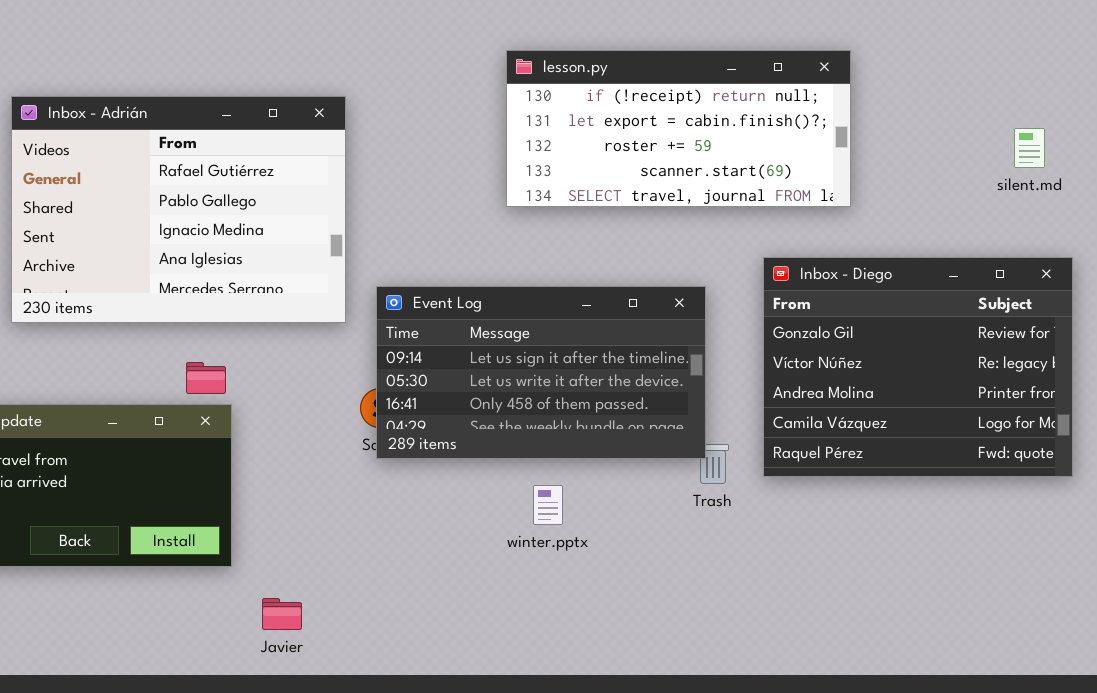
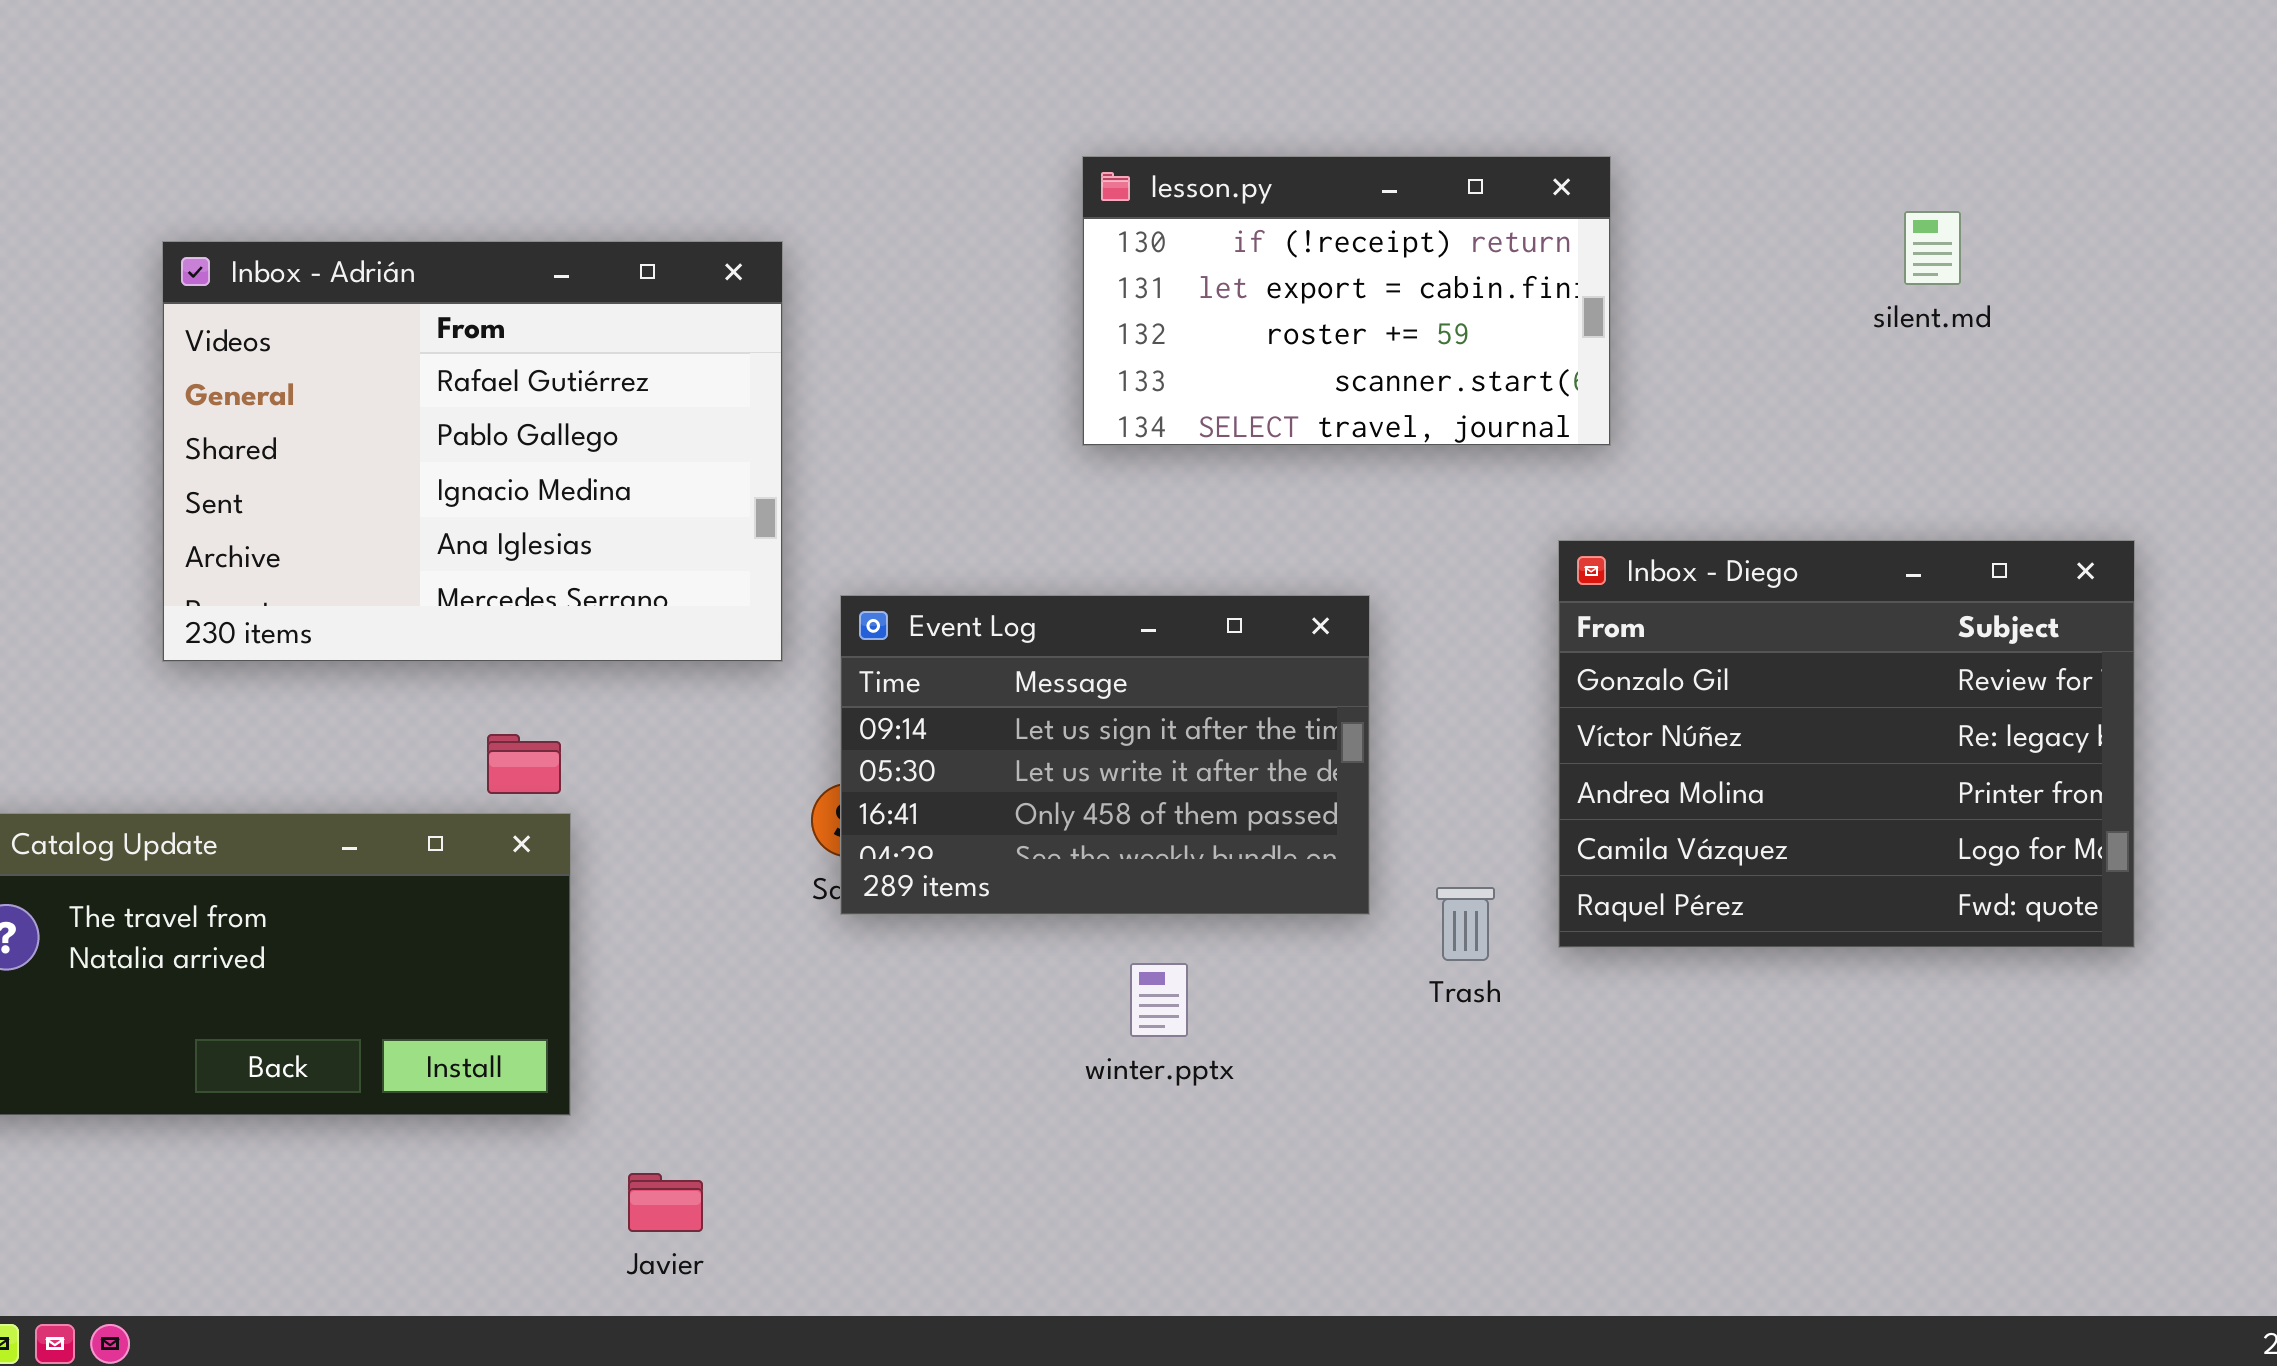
lesson.py: [506,50,851,207] -> [1082,156,1611,446], resized
silent.md: [1014,128,1045,168] -> [1904,211,1961,285], moved
Event Log: [376,286,706,459] -> [840,595,1370,915], resized

